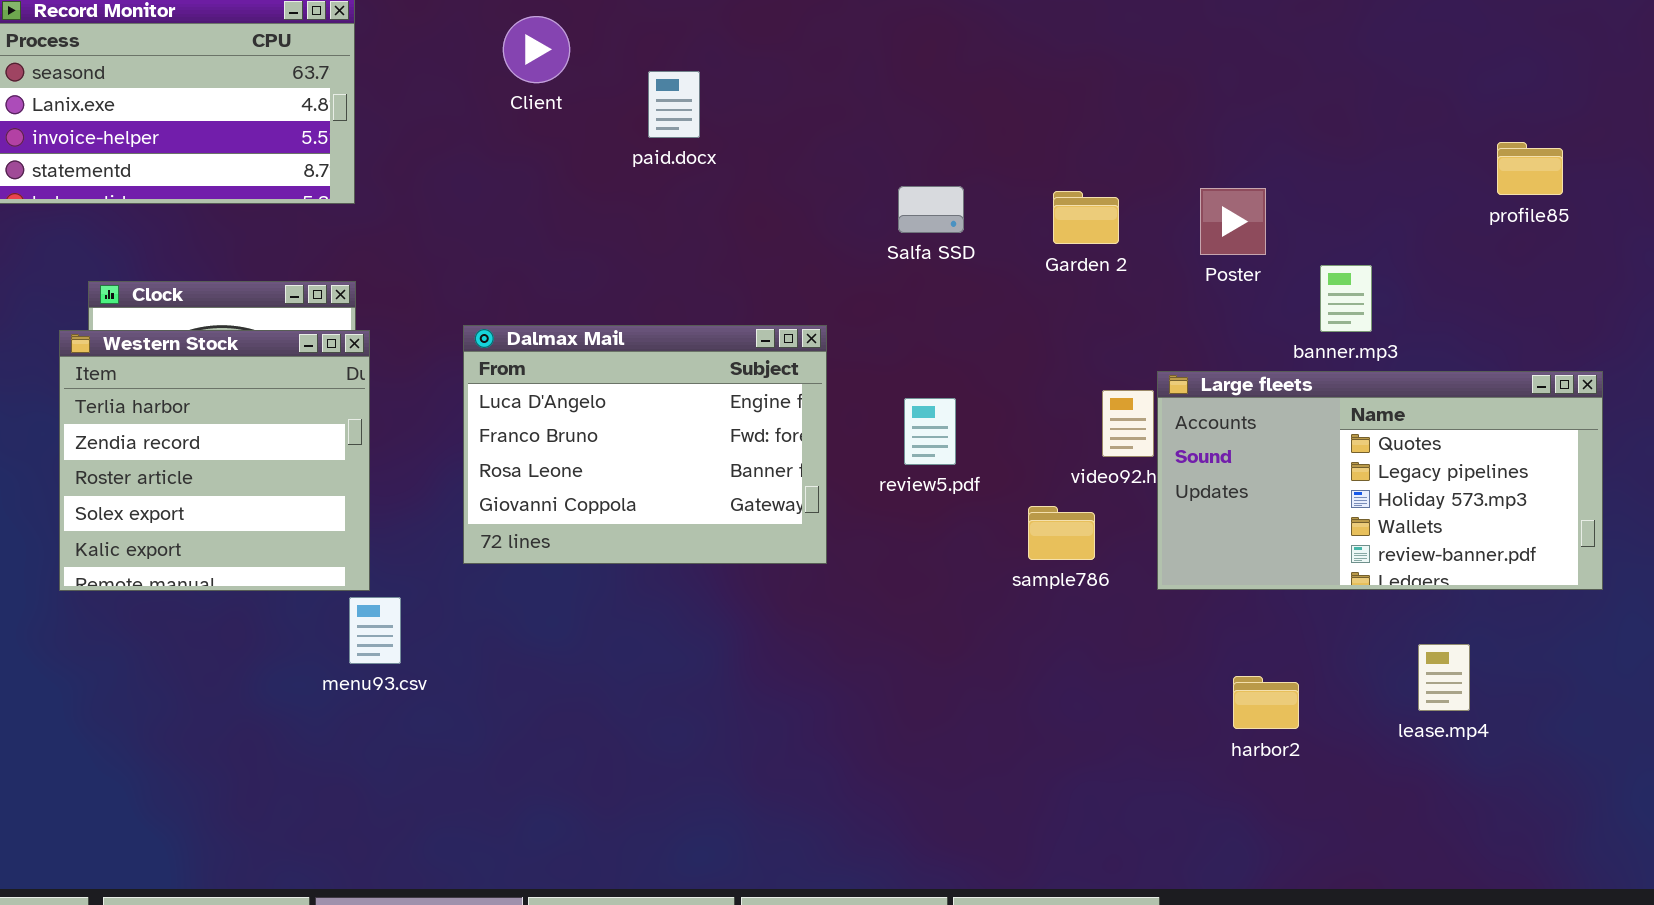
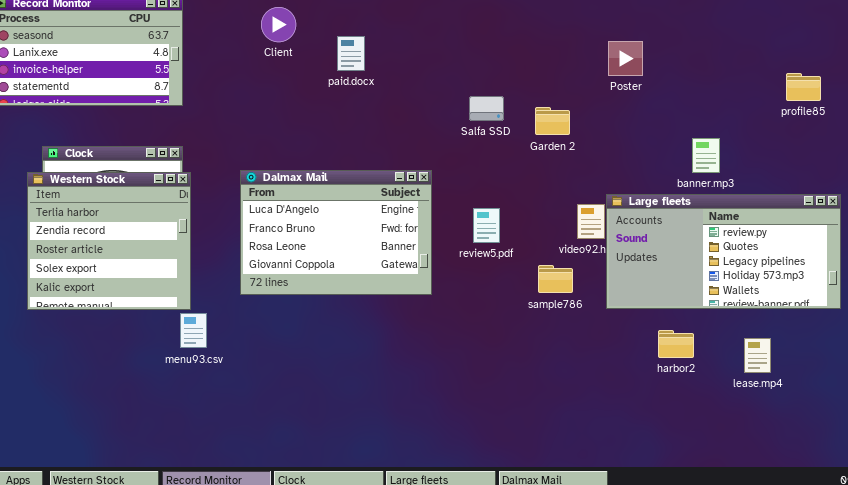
Poster: [1200,188,1266,255] -> [608,41,643,76], moved
Garden 2: [1053,191,1119,244] -> [535,107,570,135], moved
Large fleets: [1157,371,1603,590] -> [606,194,841,309], scrolled up 1 row
harbor2: [1233,676,1299,729] -> [658,330,694,358], moved

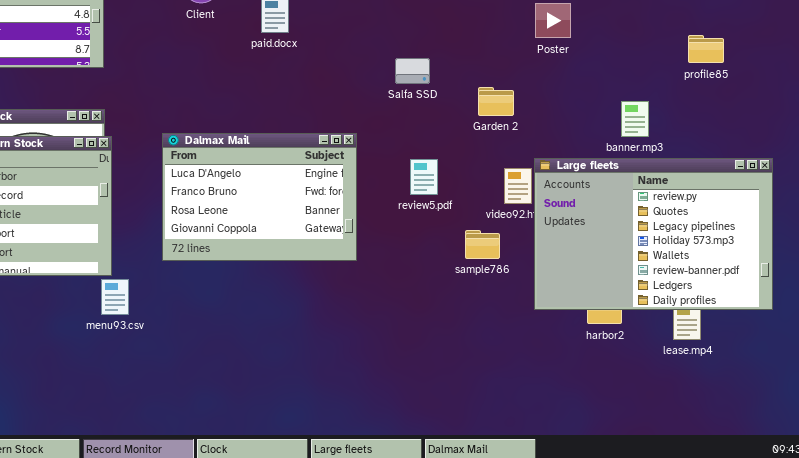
profile85: [786,73,821,101] -> [688,35,724,63], moved
Garden 2: [535,107,570,135] -> [478,87,514,116], moved
Large fleets: [606,194,841,309] -> [534,158,773,310], resized
review5.pdf: [473,208,500,243] -> [410,159,438,195], moved

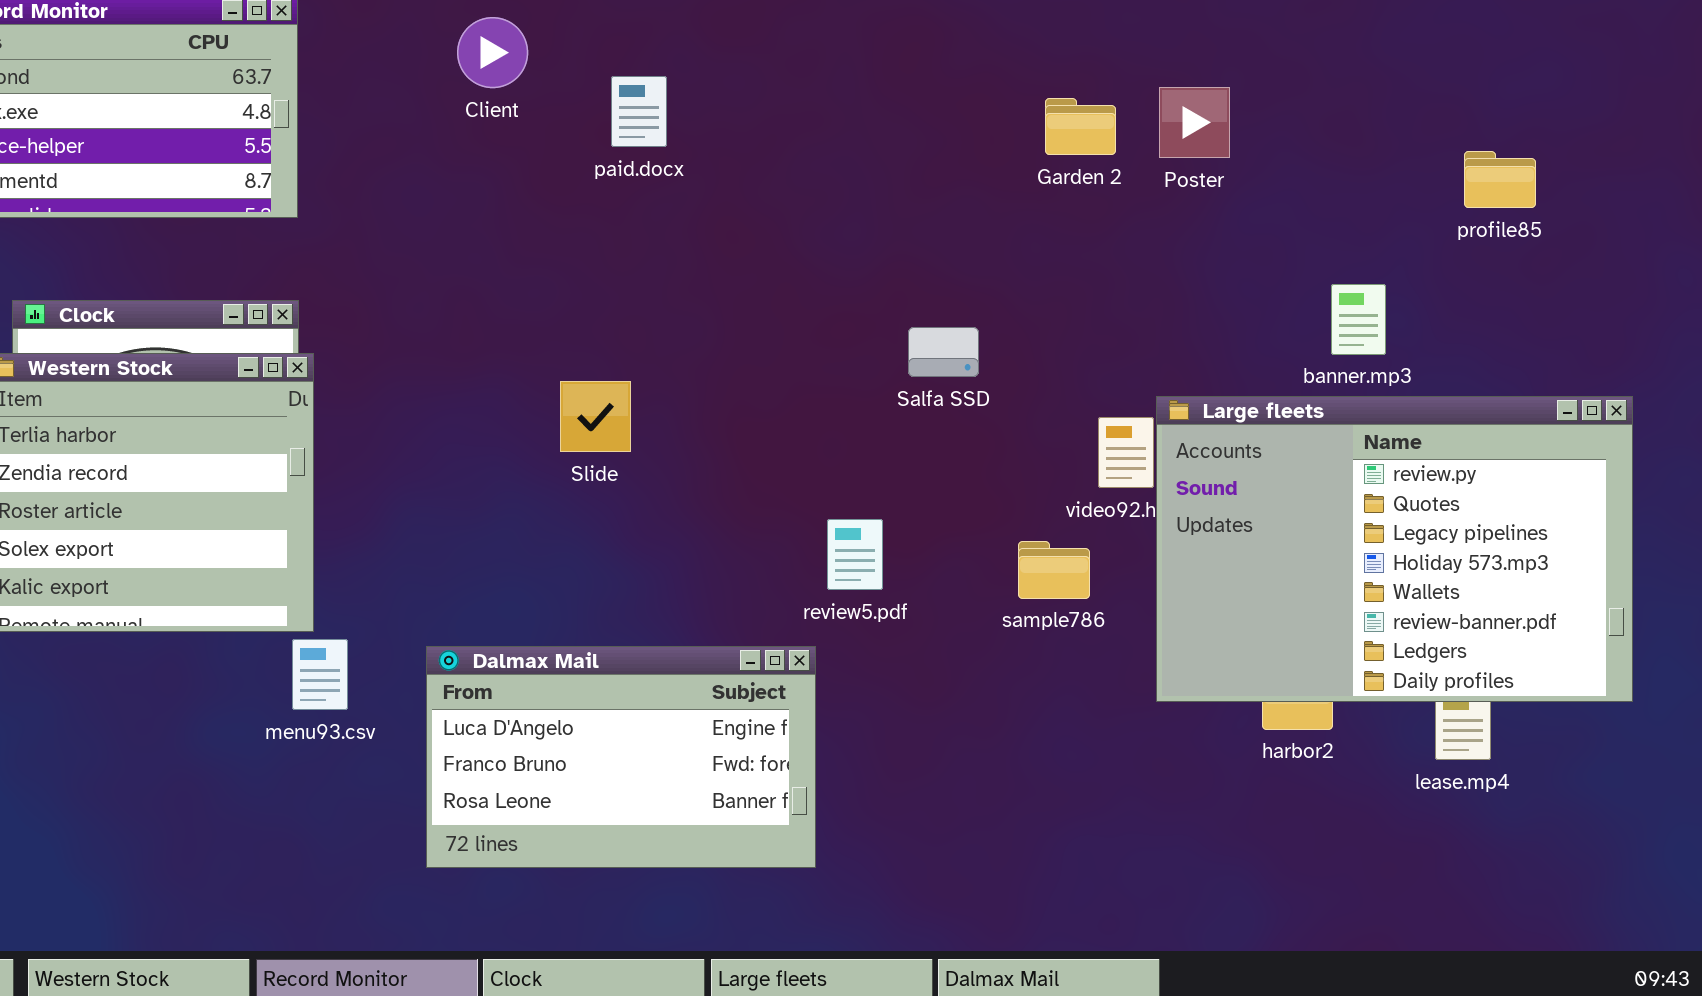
Salfa SSD: [395,58,430,84] -> [908,327,979,377], moved
Garden 2: [478,87,514,116] -> [1045,98,1116,155], moved
Dalmax Mail: [162,133,357,261] -> [426,646,816,868], moved, resized
review5.pdf: [410,159,438,195] -> [827,519,883,590], moved

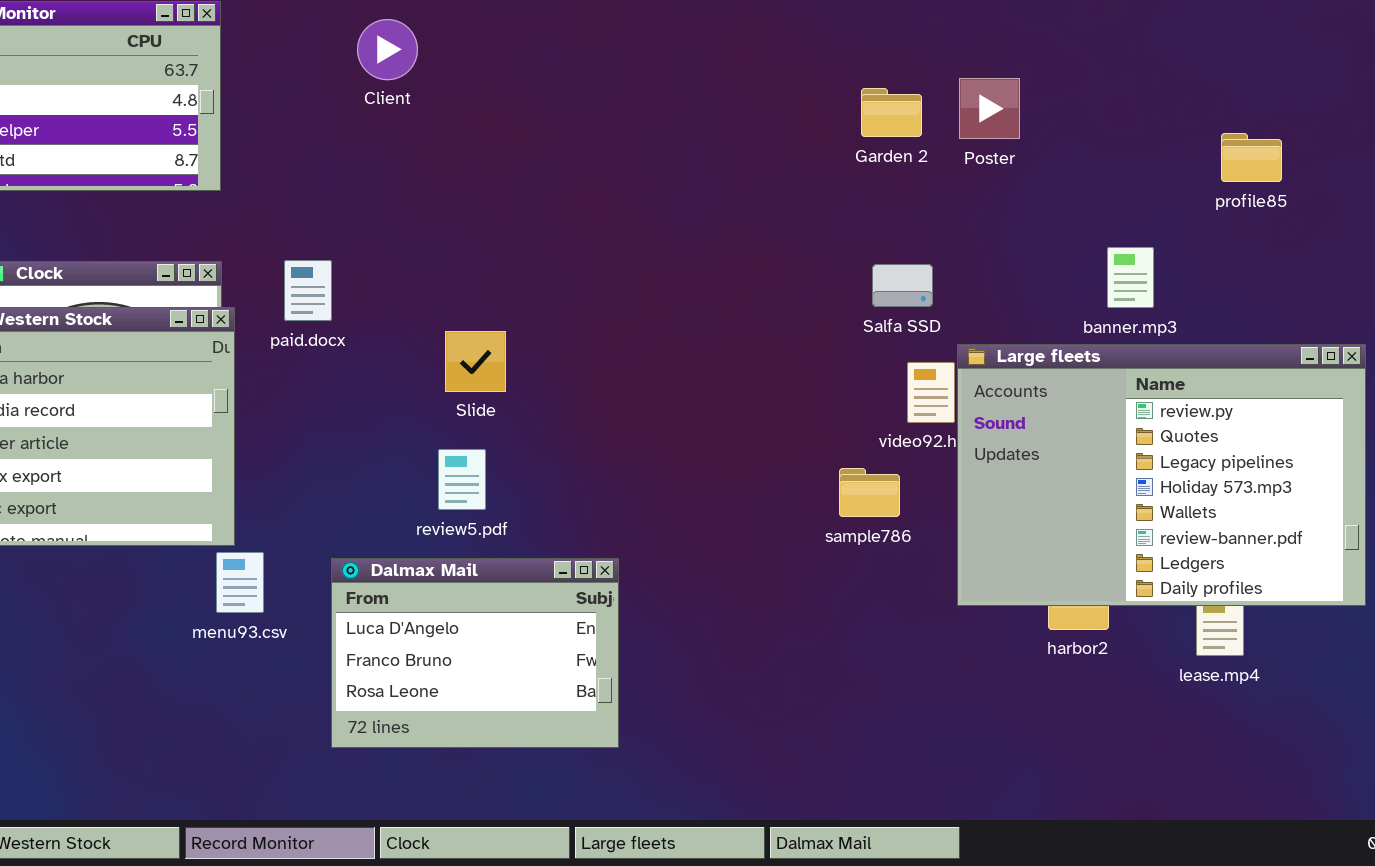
paid.docx: [611,76,667,147] -> [284,260,332,321], moved
Salfa SSD: [908,327,979,377] -> [872,264,933,307], moved
review5.pdf: [827,519,883,590] -> [438,449,486,510], moved
Dalmax Mail: [426,646,816,868] -> [331,558,619,748], resized

